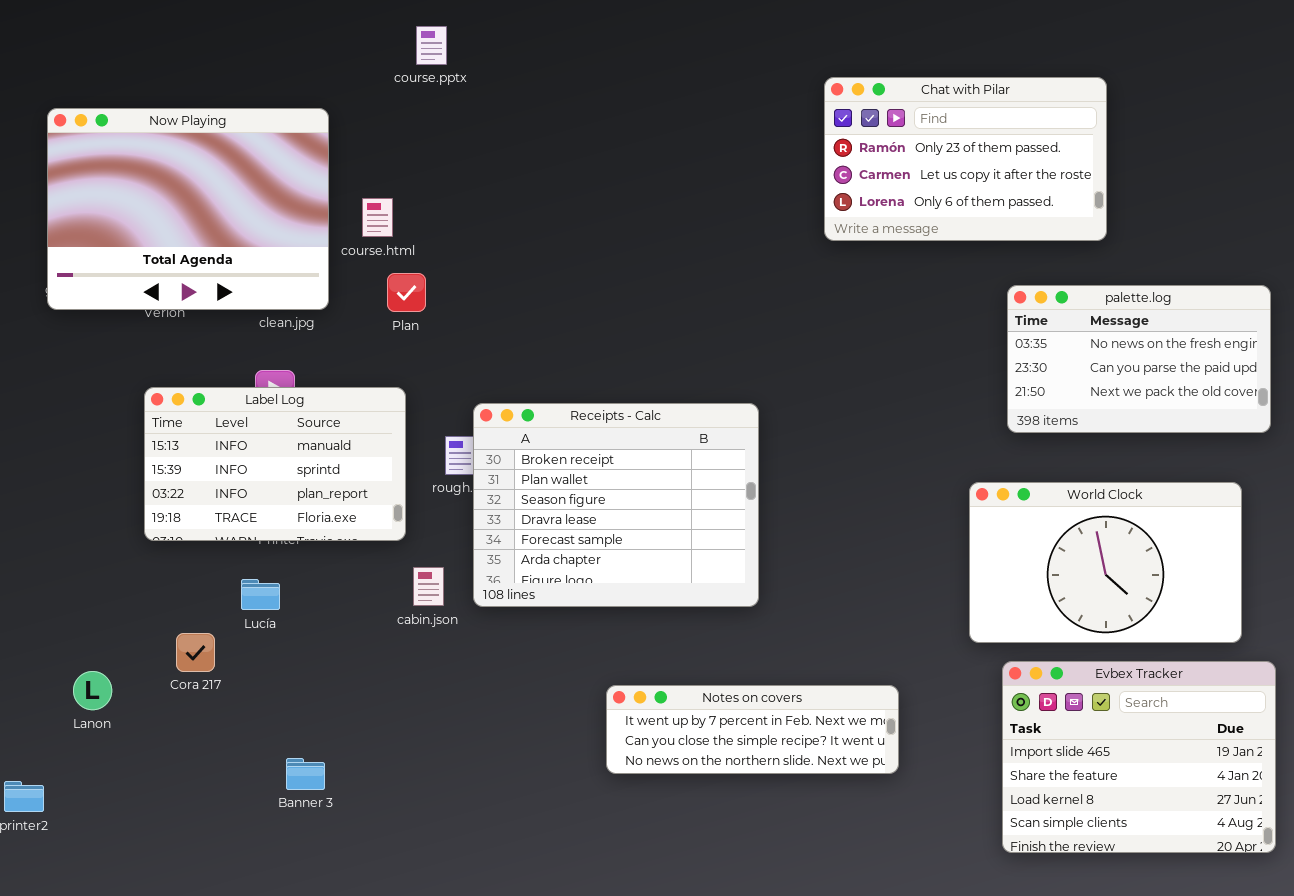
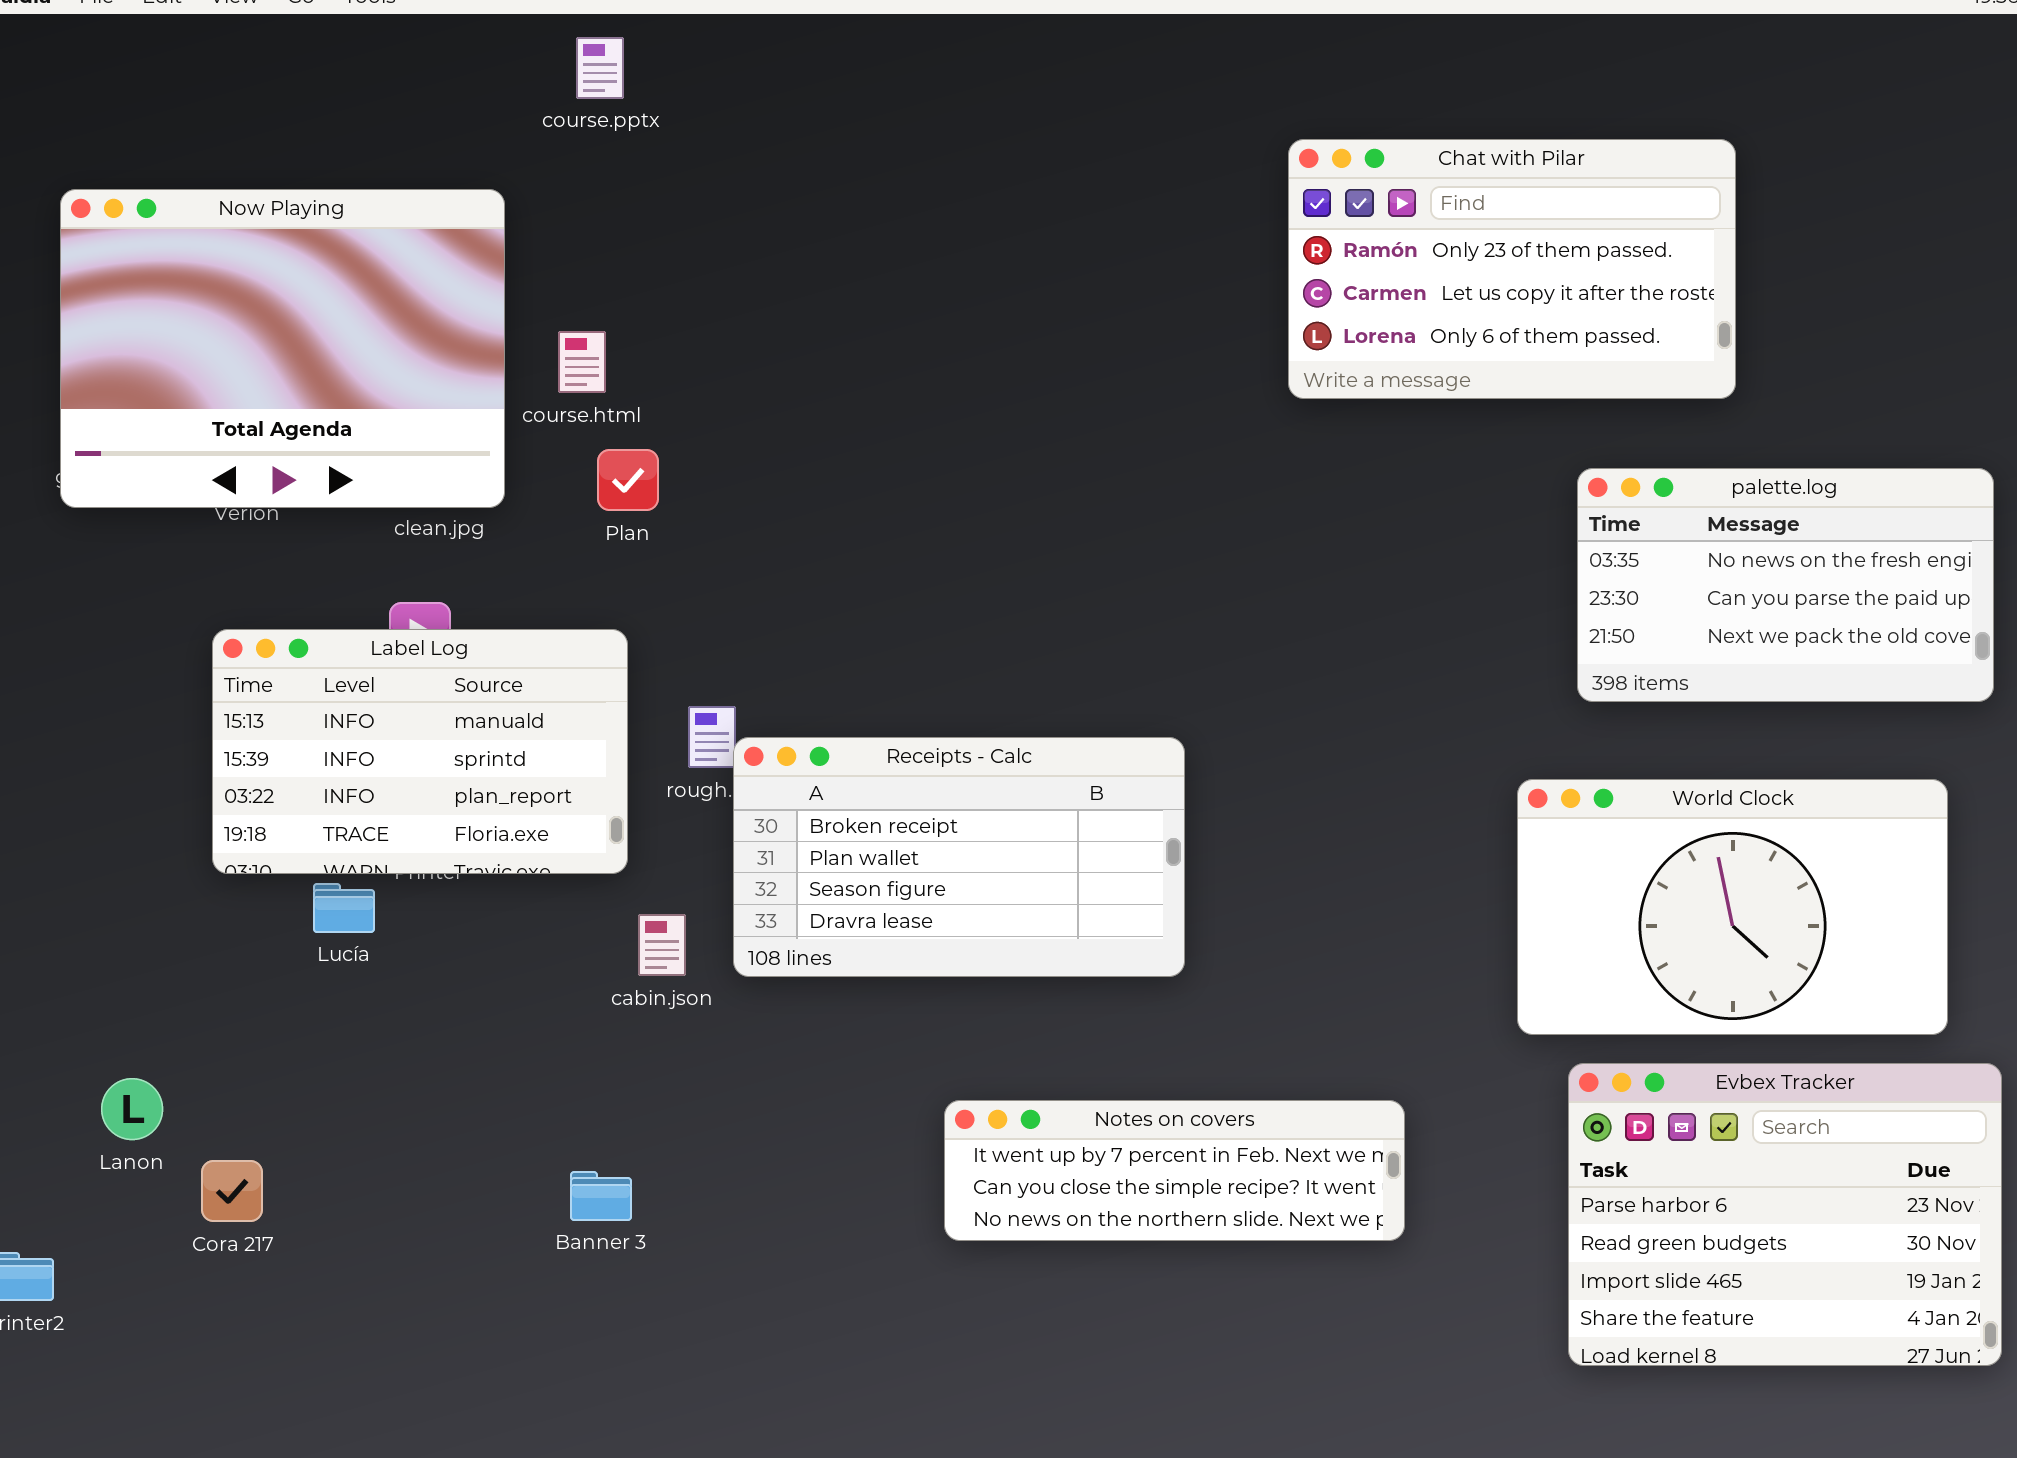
course.pptx: [416,26,447,65] -> [576,37,624,99], moved
Receipts - Calc: [473,403,759,607] -> [733,737,1185,977], resized
Lucía: [241,579,280,610] -> [313,883,375,933], moved
Cora 217: [176,633,215,672] -> [201,1160,263,1222], moved
Evbex Tracker: [1002,661,1276,853] -> [1568,1063,2002,1366], scrolled up 2 rows
Banner 3: [286,758,325,790] -> [570,1171,632,1221], moved

